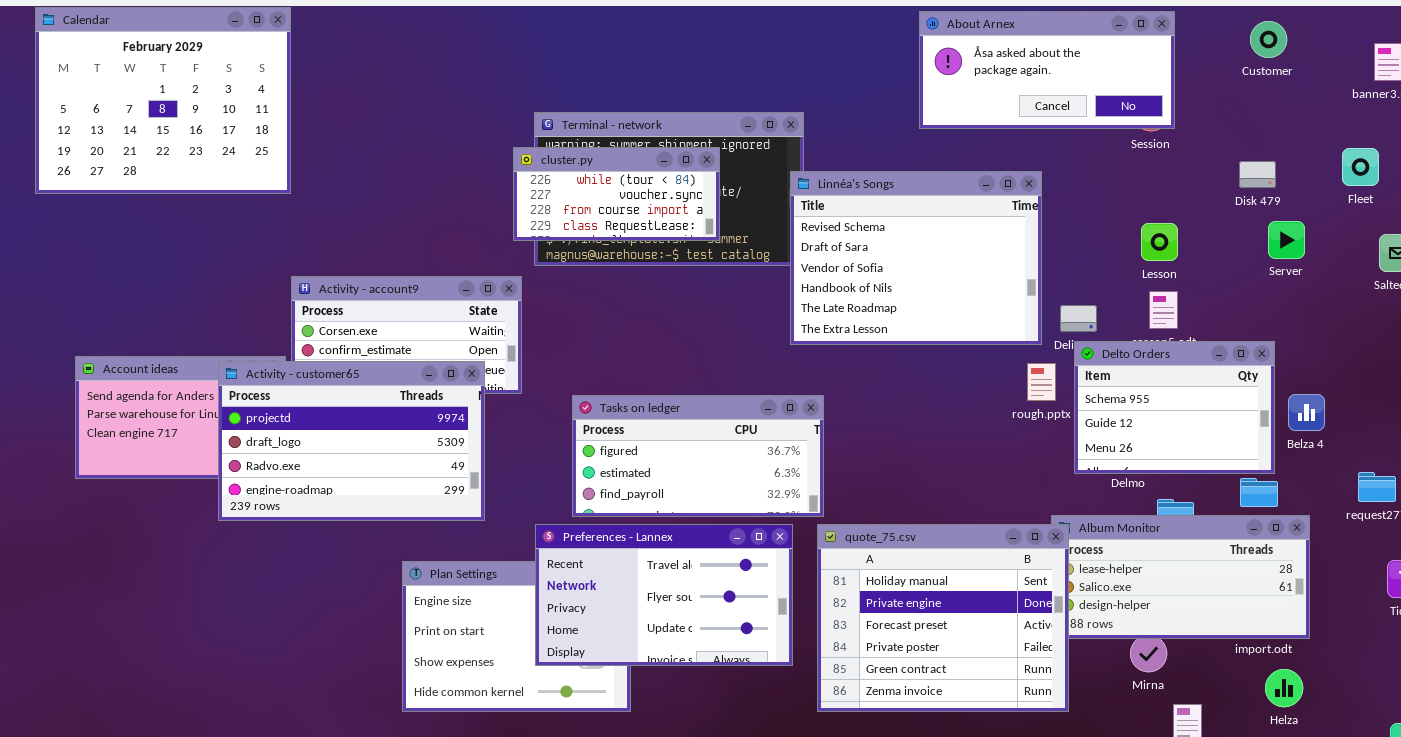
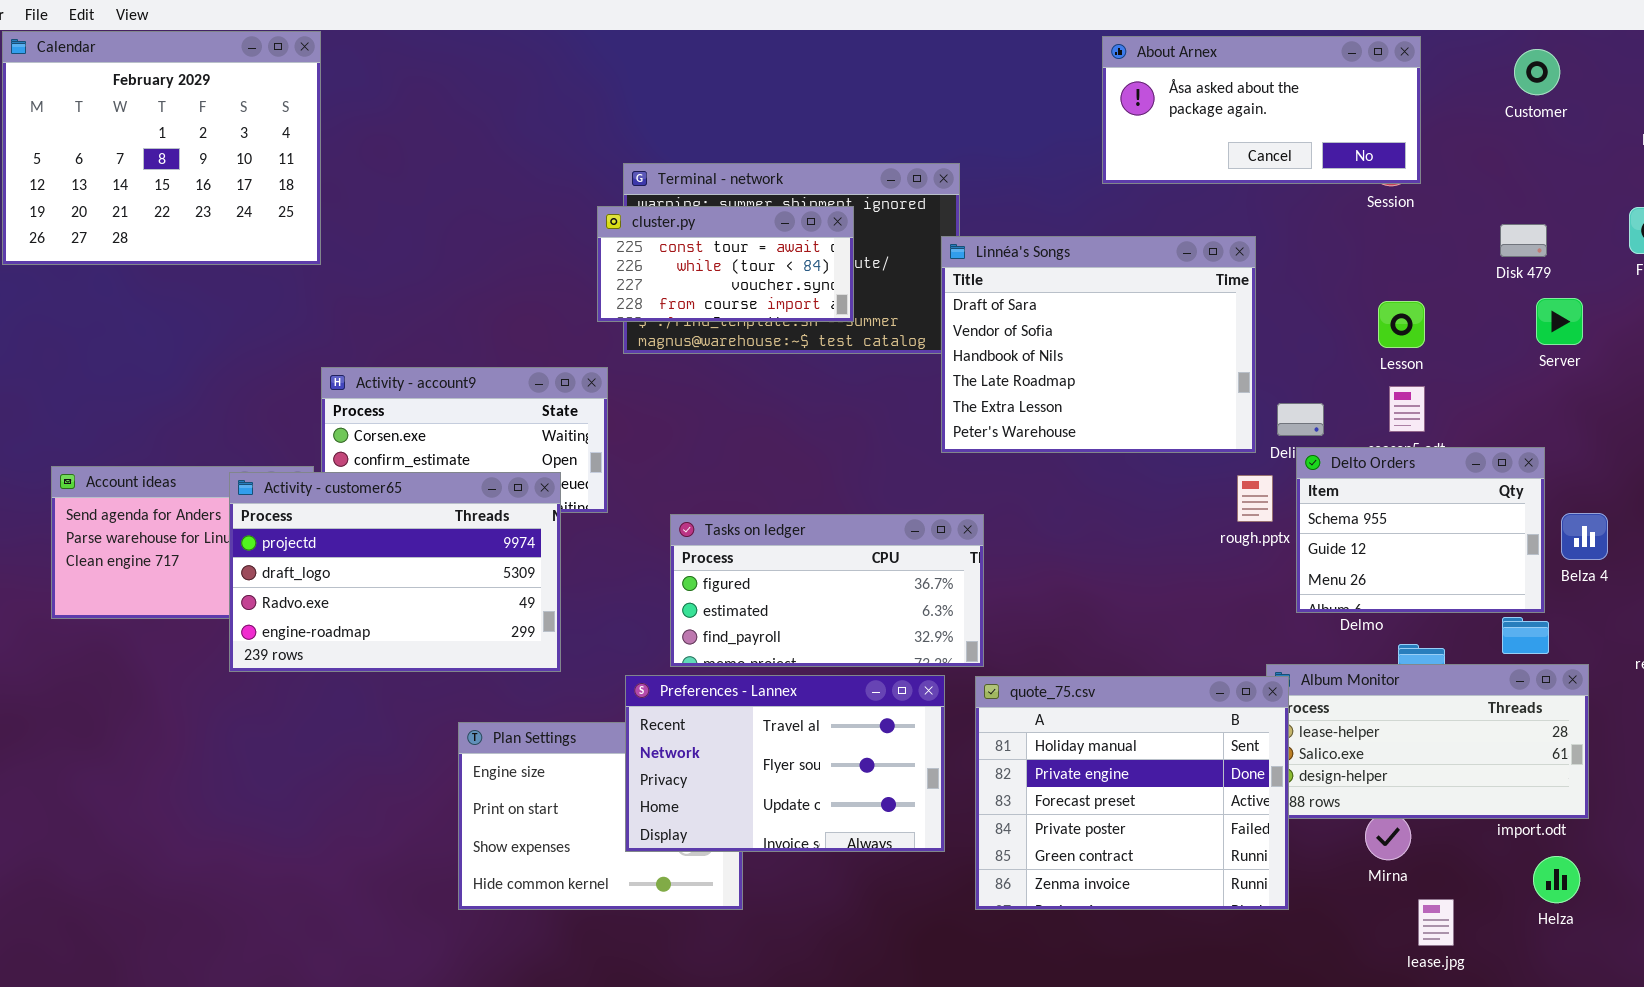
cluster.py: [513,147,720,241] -> [597,206,854,322], scrolled up 1 row
Linnéa's Songs: [790,171,1042,345] -> [941,236,1256,453], scrolled down 1 row

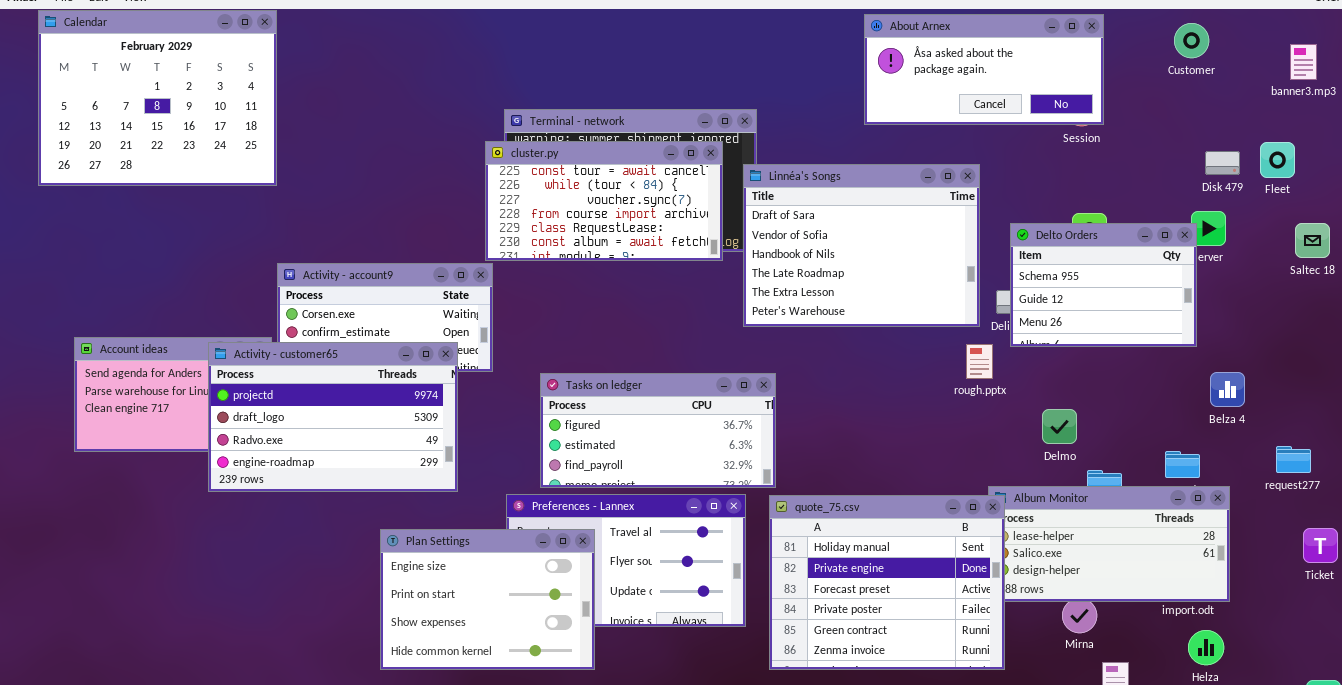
cluster.py: [597,206,854,322] -> [485,141,723,261], resized
Disk 479: [1500,224,1547,257] -> [1205,151,1240,175], moved
Delto Orders: [1296,447,1545,613] -> [1010,223,1197,347], moved
Plan Settings: [458,722,743,910] -> [380,529,595,670], raised

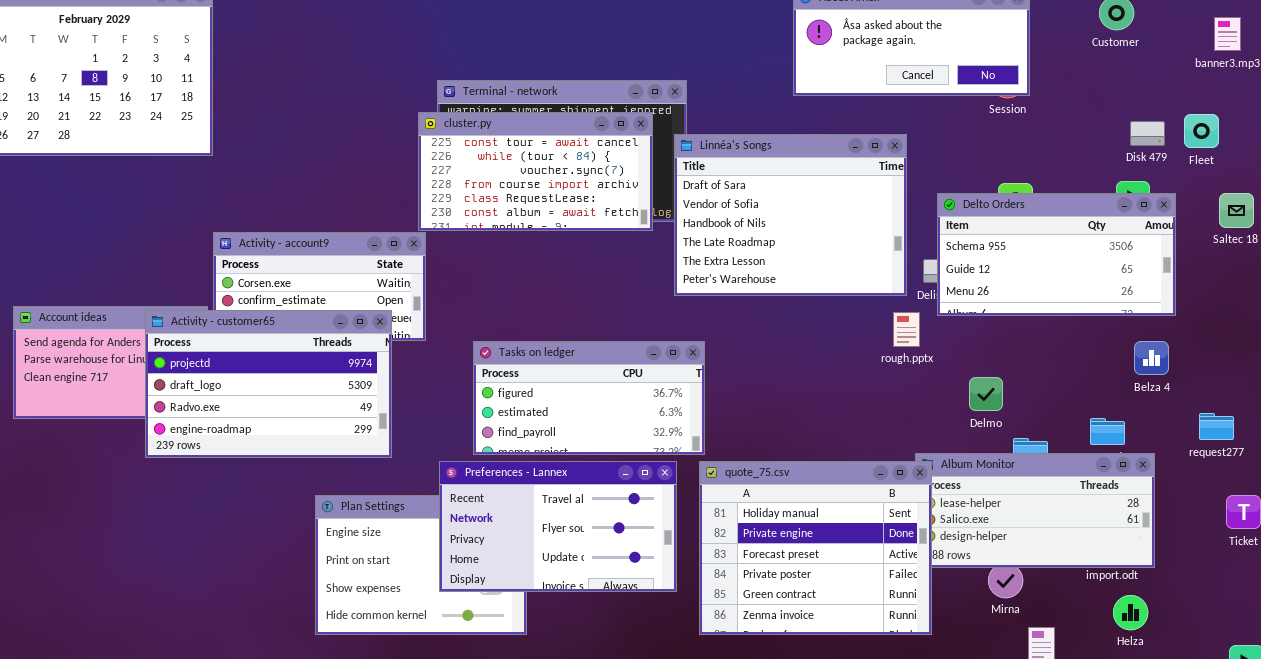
Delto Orders: [1010,223,1197,347] -> [937,193,1176,316], resized
Preferences - Lannex: [506,494,746,627] -> [439,461,677,592], raised

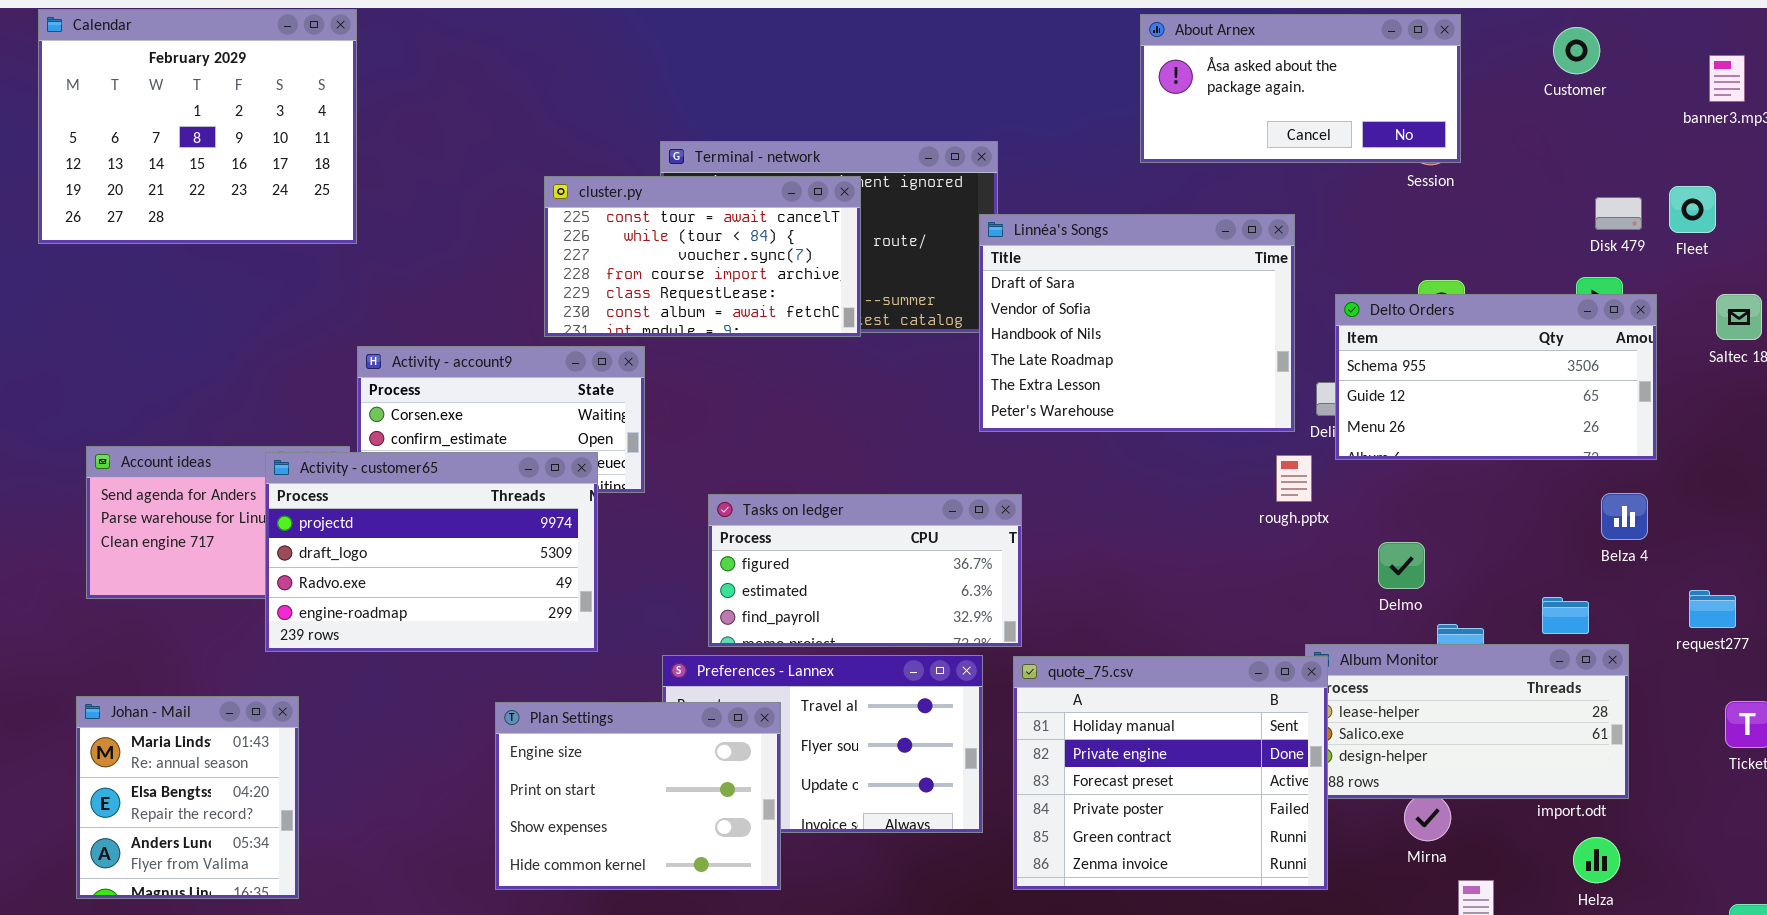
cluster.py: [418,112,653,231] -> [544,176,861,337], moved
Johan - Mail: none -> [76,696,299,899], opened
Plan Settings: [315,495,527,635] -> [495,702,781,890], raised

